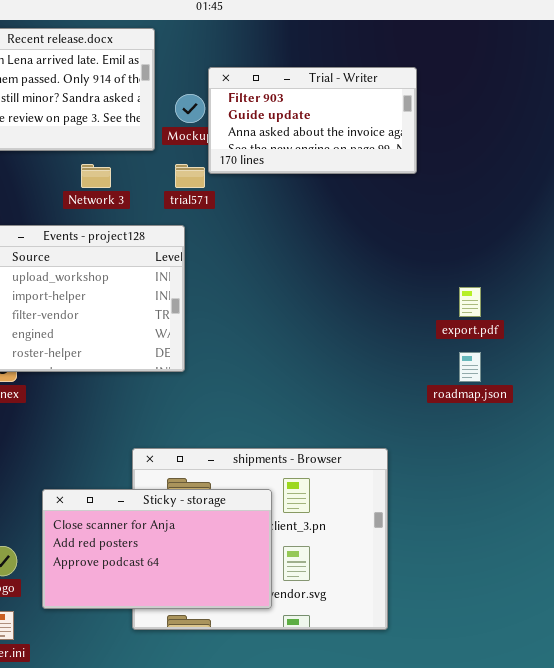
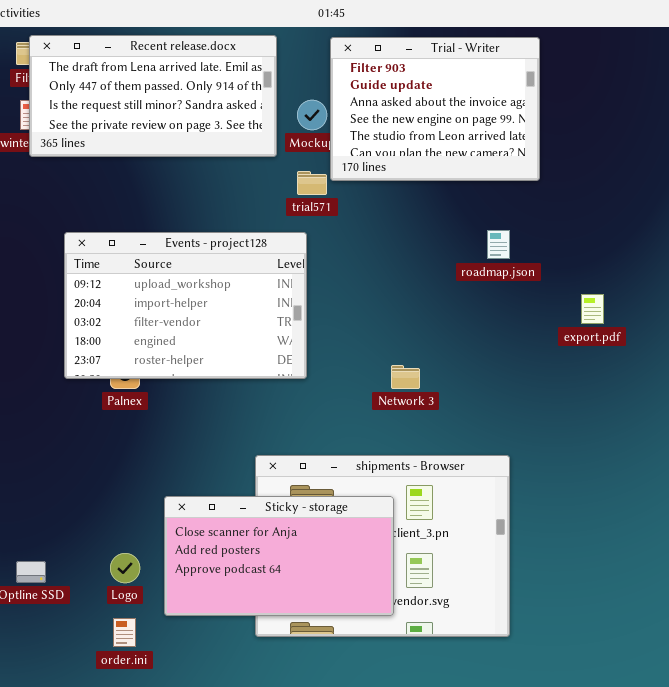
Trial - Writer: [208,67,417,174] -> [330,37,540,181], resized
Network 3: [81,164,111,188] -> [391,365,420,389], moved
roadmap.json: [459,352,481,382] -> [487,230,510,259], moved

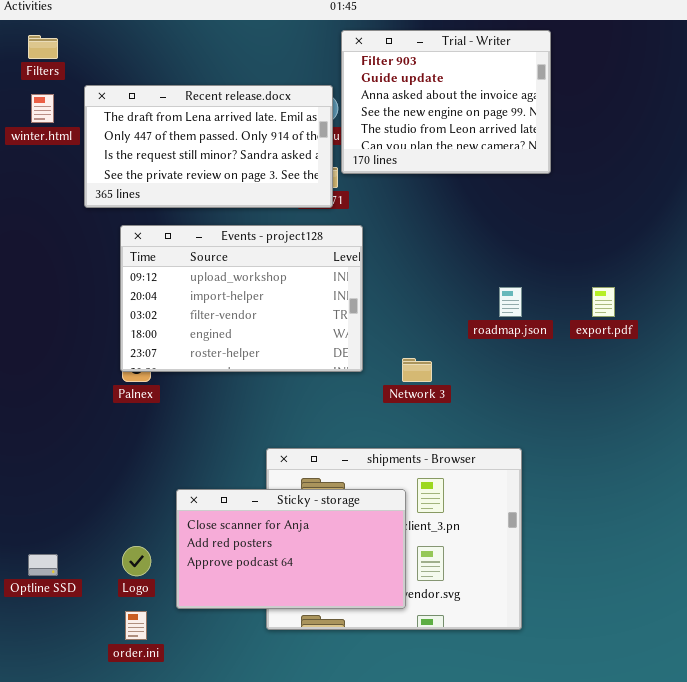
Recent release.docx: [29,35,277,157] -> [84,85,333,208], moved
roadmap.json: [487,230,510,259] -> [499,287,522,317], moved
Events - project128: [64,232,307,379] -> [120,225,363,372], moved

